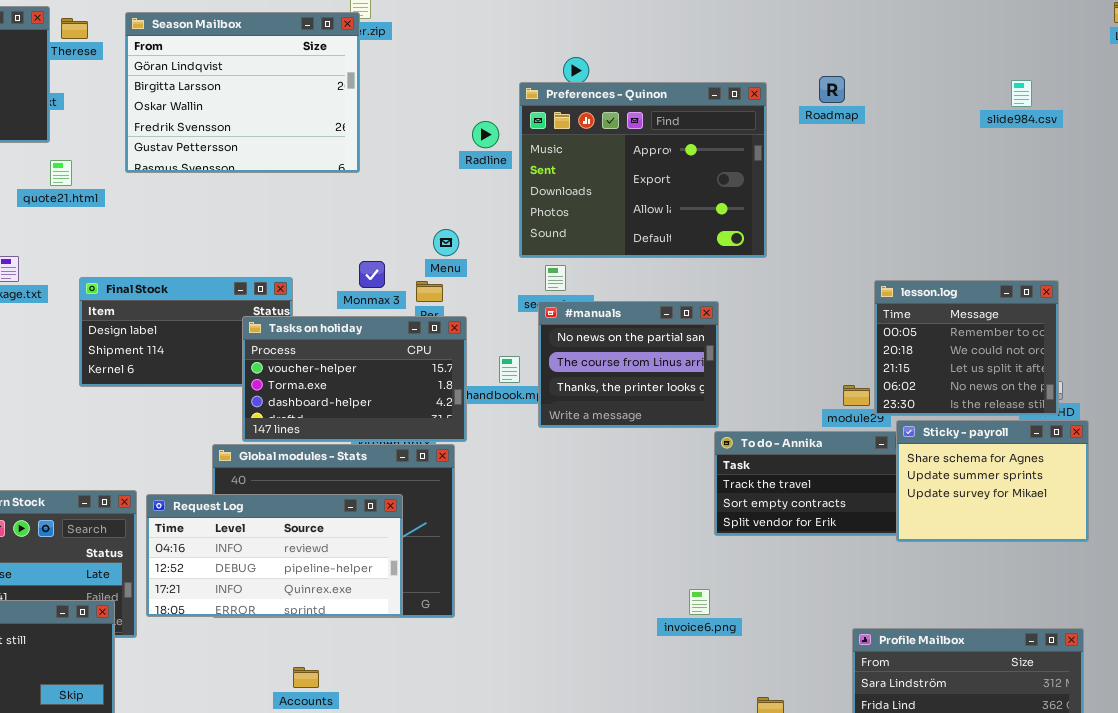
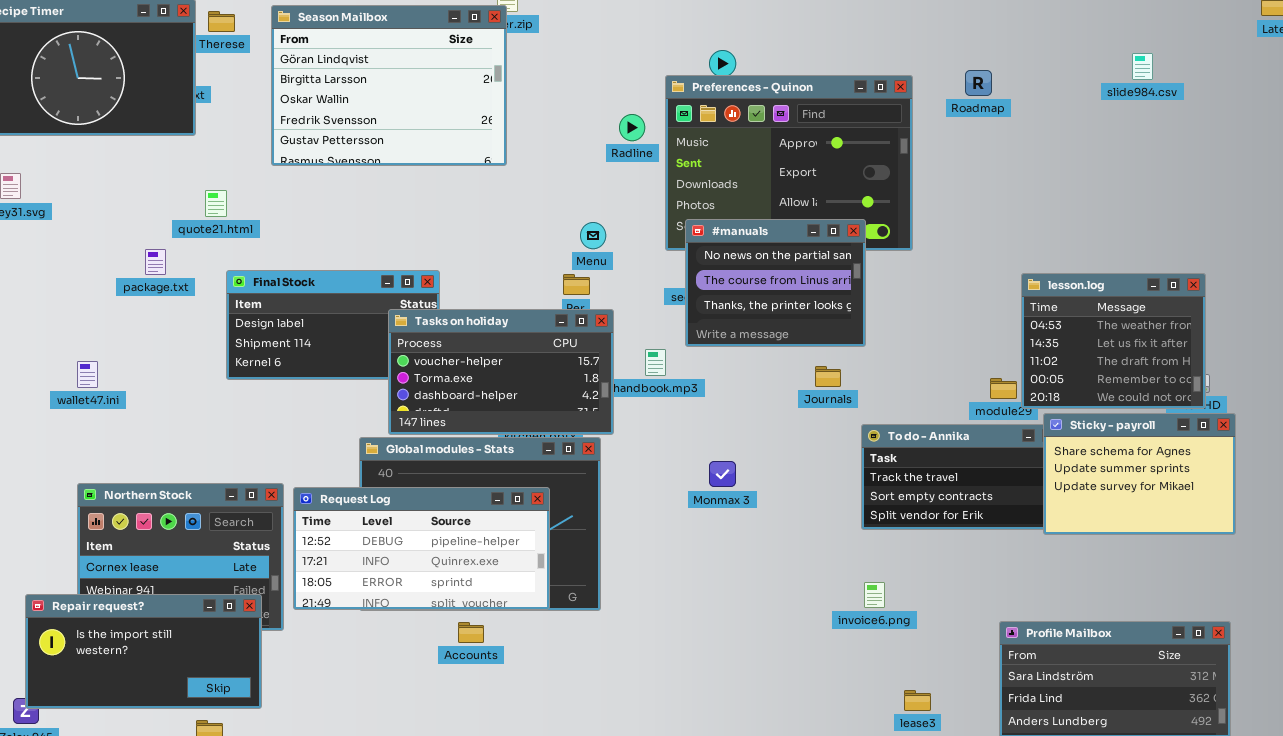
slide984.csv: [1011,80,1032,107] -> [1132,53,1153,80], moved
quote21.html: [50,160,72,186] -> [205,190,227,217], moved
Monmax 3: [359,261,385,288] -> [709,461,736,487], moved
lesson.log: [874,280,1059,416] -> [1021,273,1206,409], scrolled up 3 rows
#manuals: [538,301,719,428] -> [685,219,866,347], moved
Request Log: [146,494,403,617] -> [293,487,550,610], scrolled down 1 row
invoice6.png: [689,589,710,615] -> [864,582,885,608], moved
Accounts: [293,667,319,688] -> [458,622,484,643], moved

